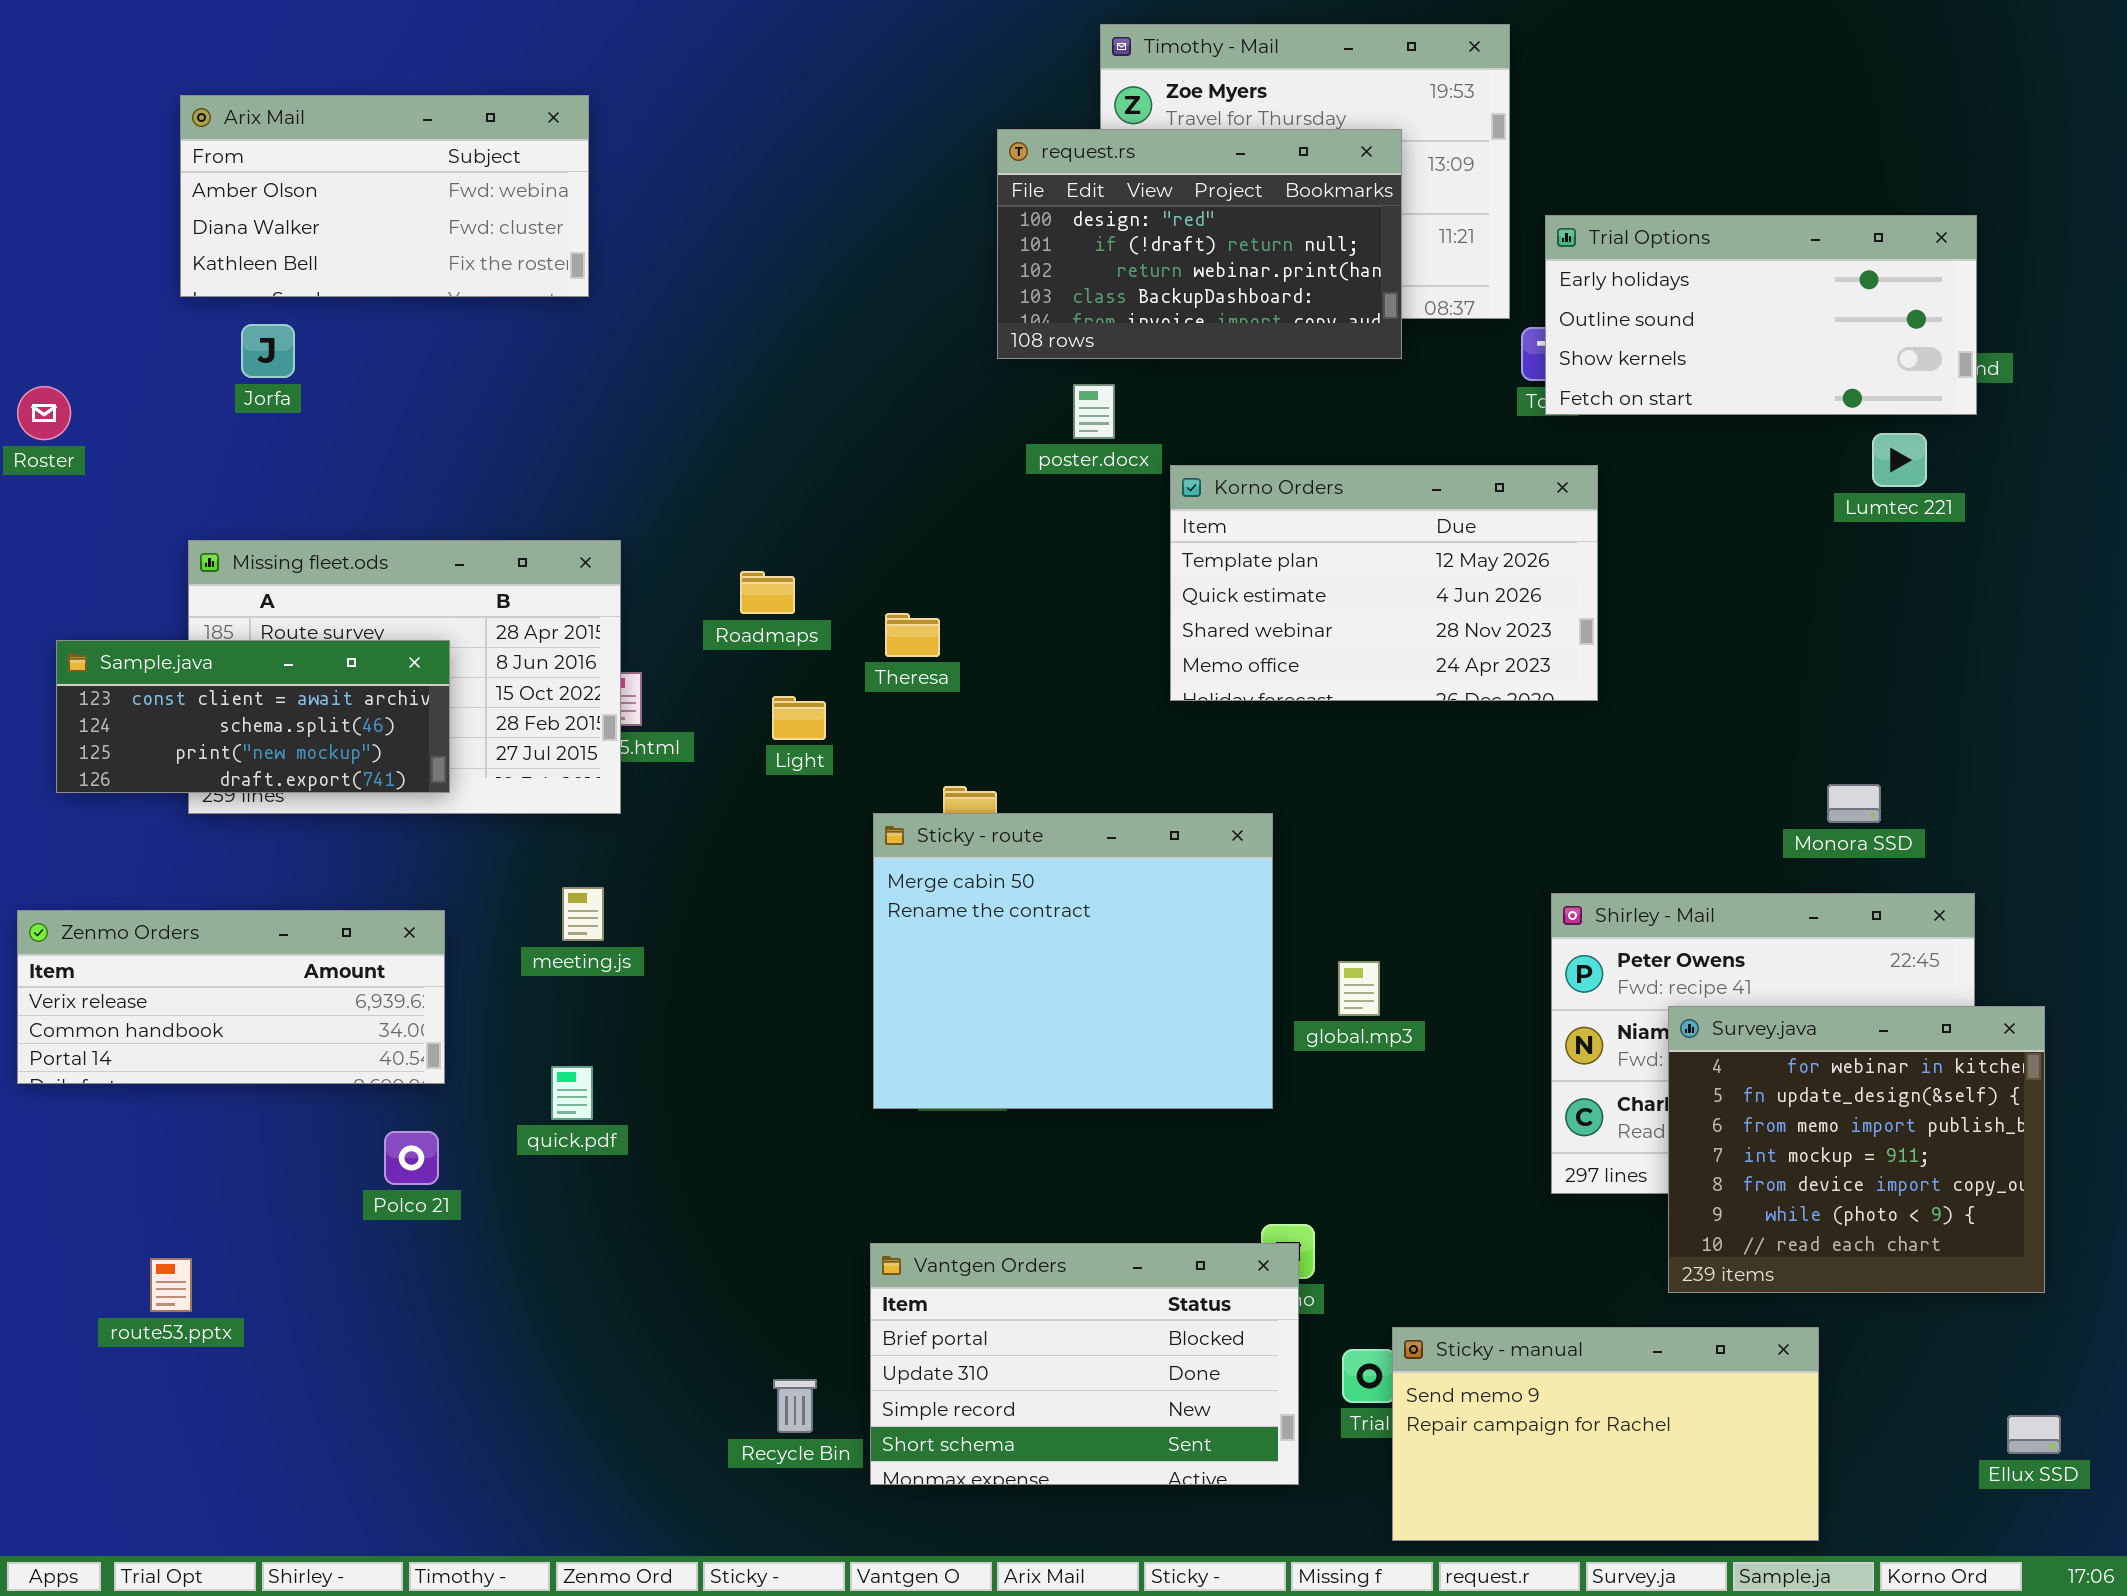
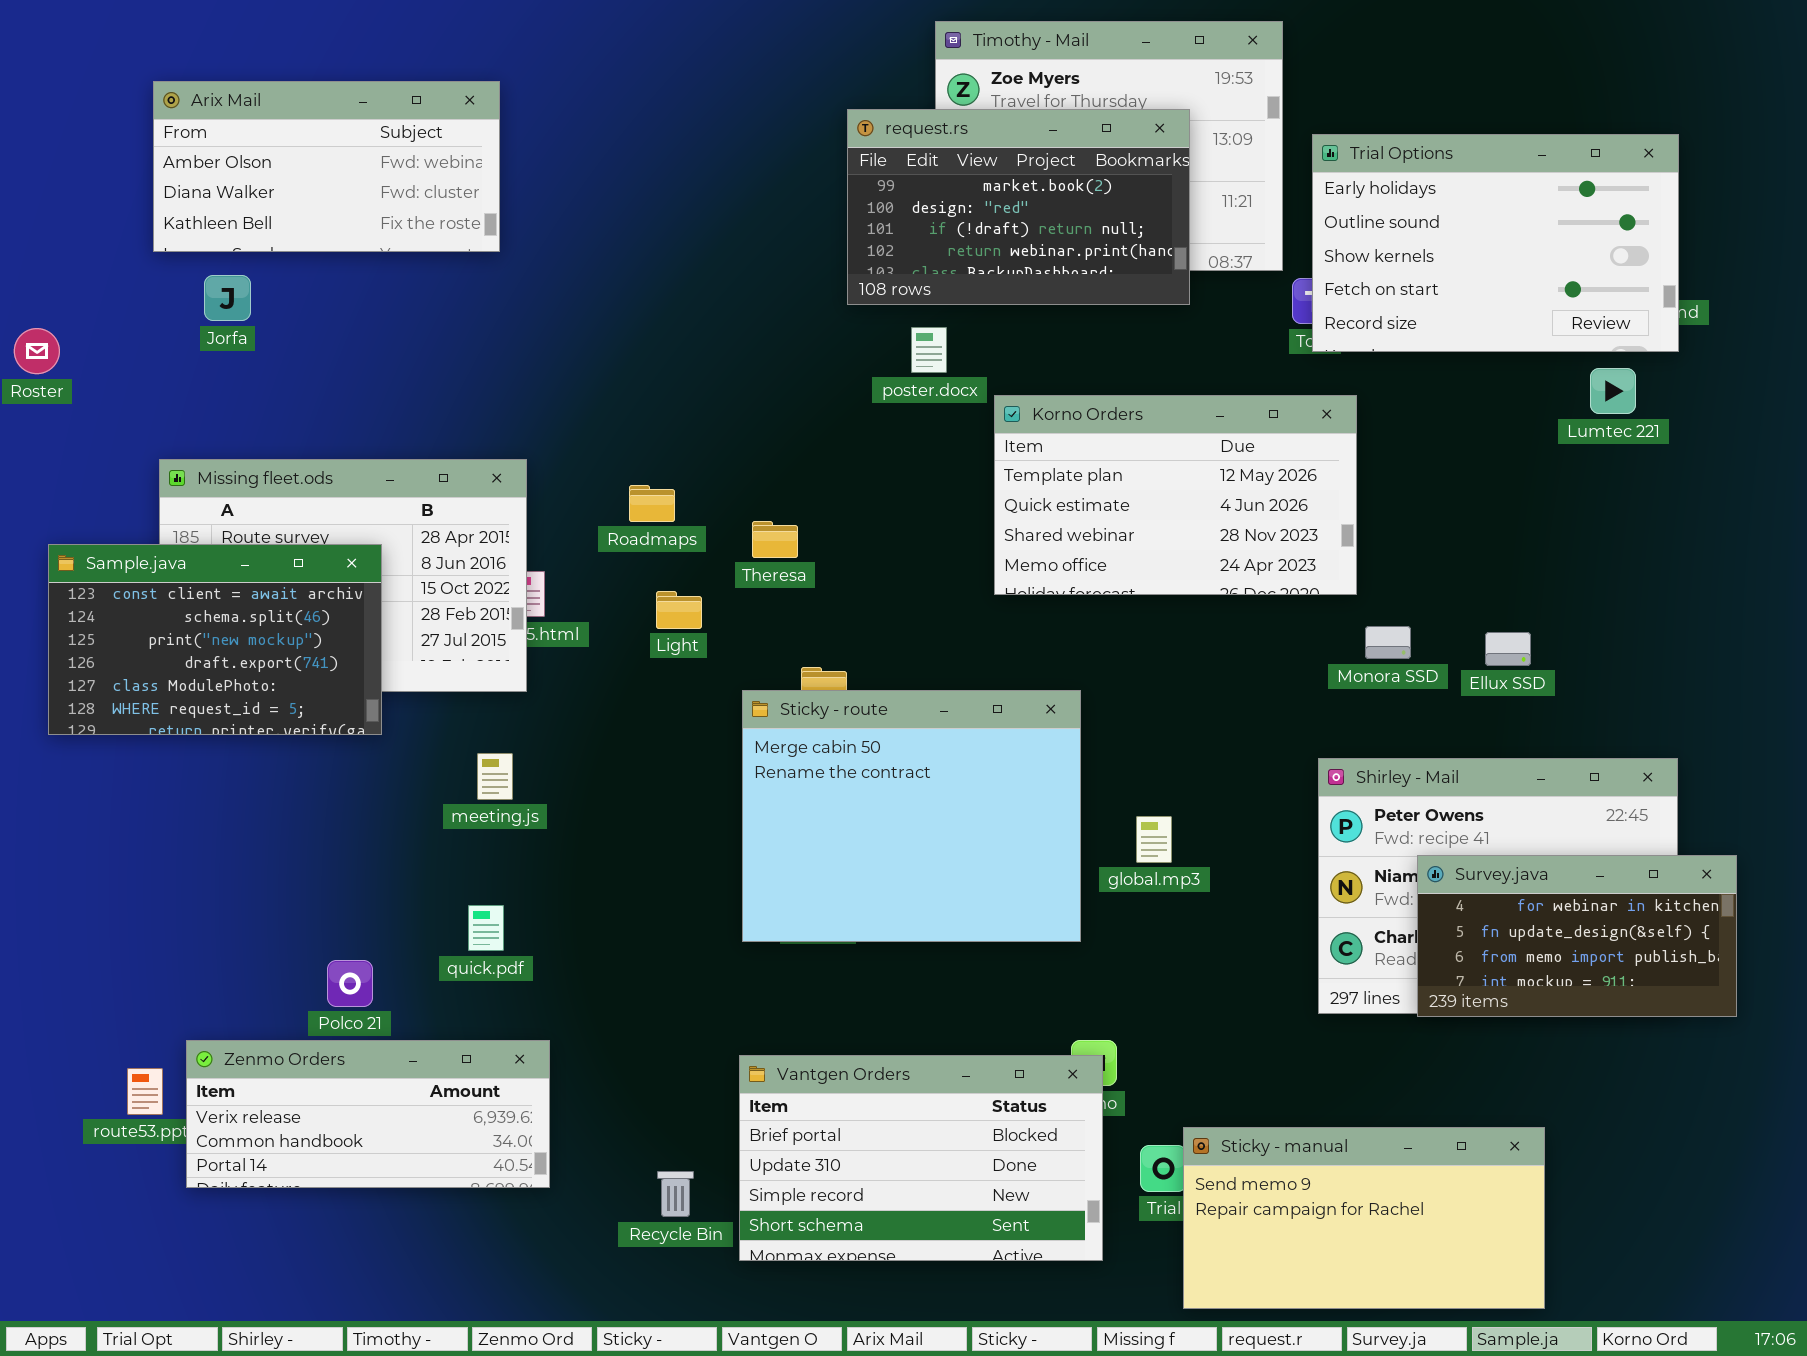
request.rs: [997,129,1402,359] -> [847,109,1190,305], scrolled up 1 row
Trial Options: [1545,215,1977,415] -> [1312,134,1679,352], resized
Sample.java: [56,640,450,793] -> [48,544,382,735], resized
Monora SSD: [1827,784,1881,823] -> [1365,626,1411,659], moved
Zenmo Orders: [17,910,445,1084] -> [186,1040,550,1188], moved
Survey.java: [1668,1006,2045,1293] -> [1417,855,1737,1017], resized
Ellux SSD: [2007,1415,2061,1454] -> [1485,632,1531,666], moved

